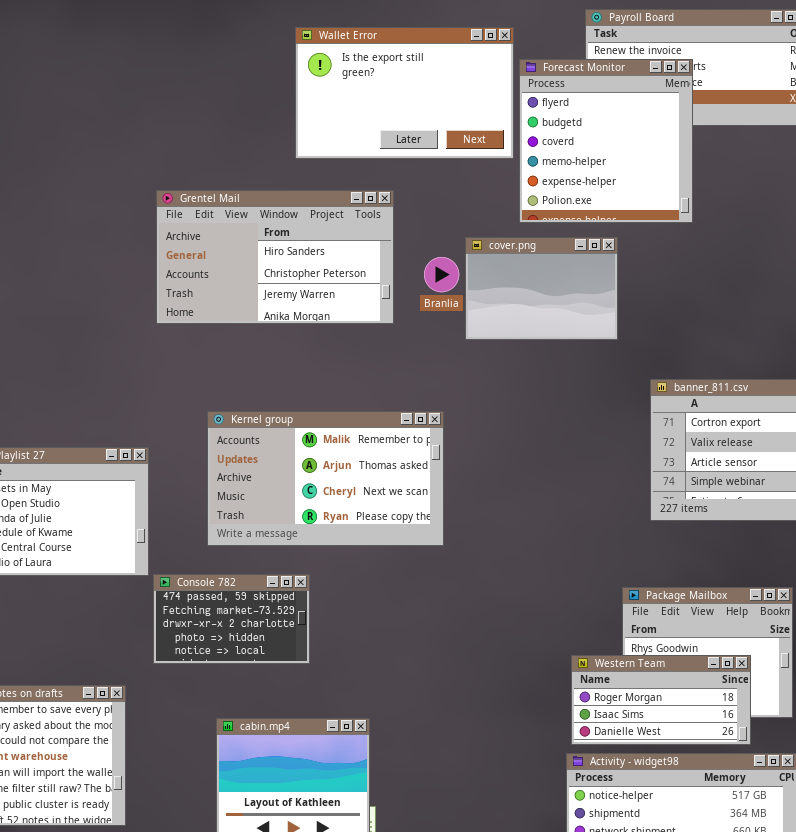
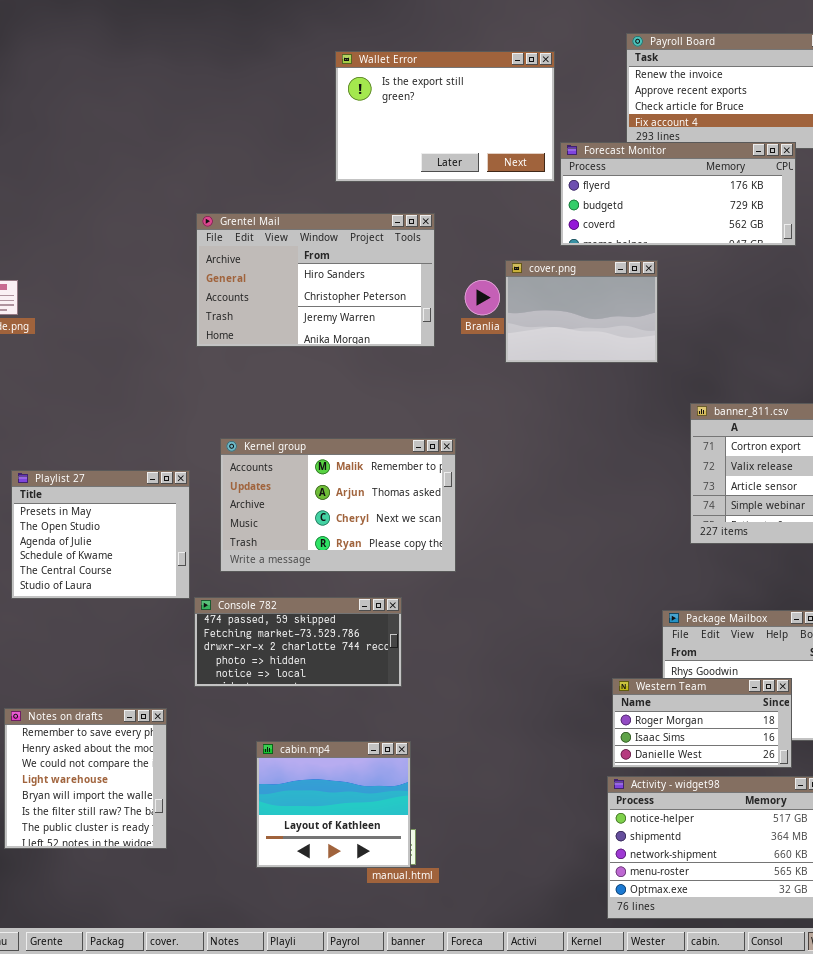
Forecast Monitor: [519,59,693,223] -> [560,142,796,246], resized
Kernel group: [207,411,444,546] -> [220,438,456,572], moved
Console 782: [153,574,310,664] -> [194,597,402,687], resized

